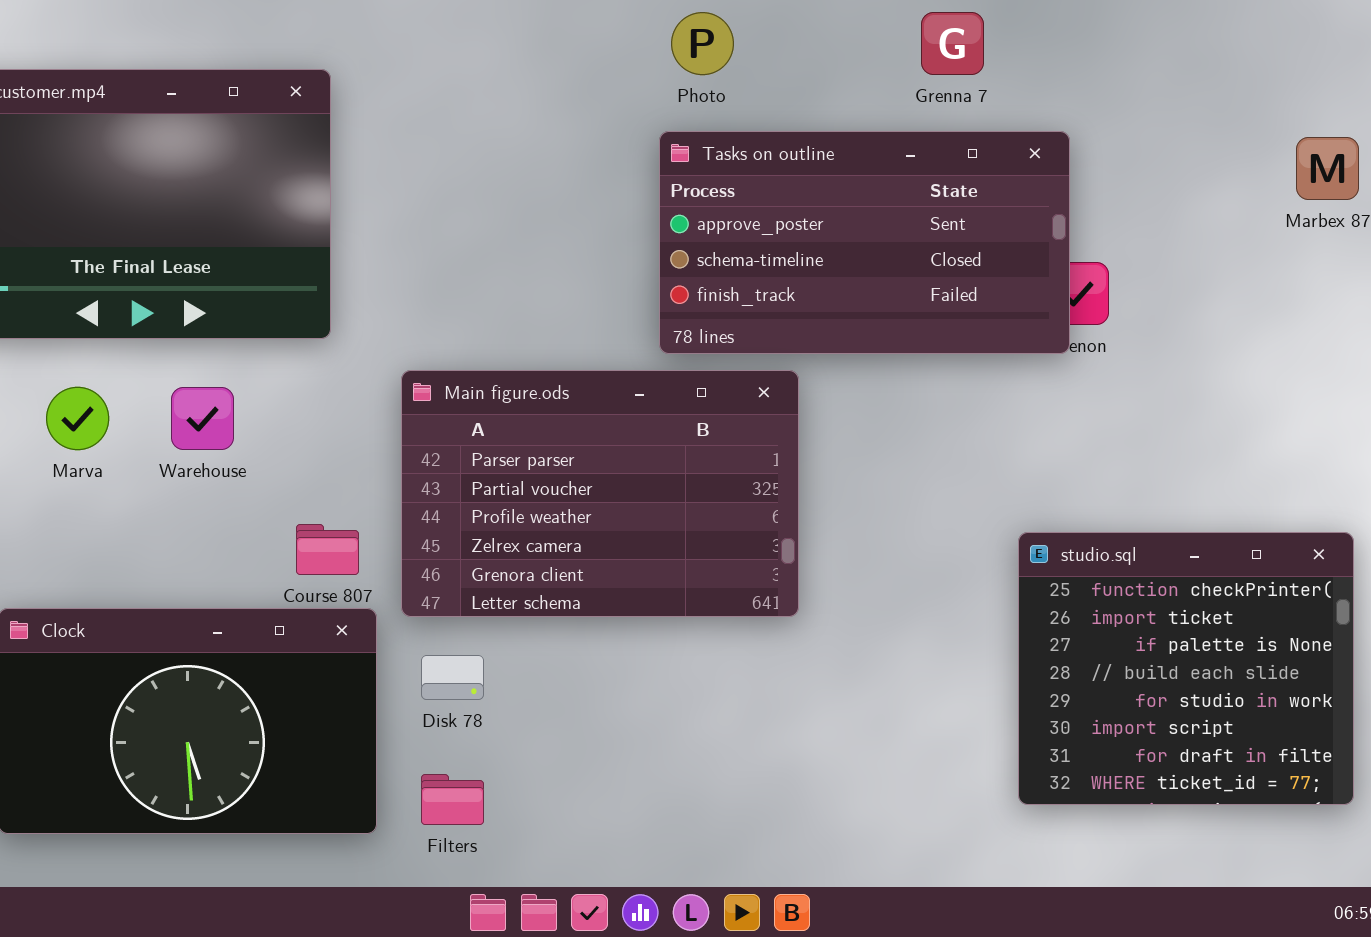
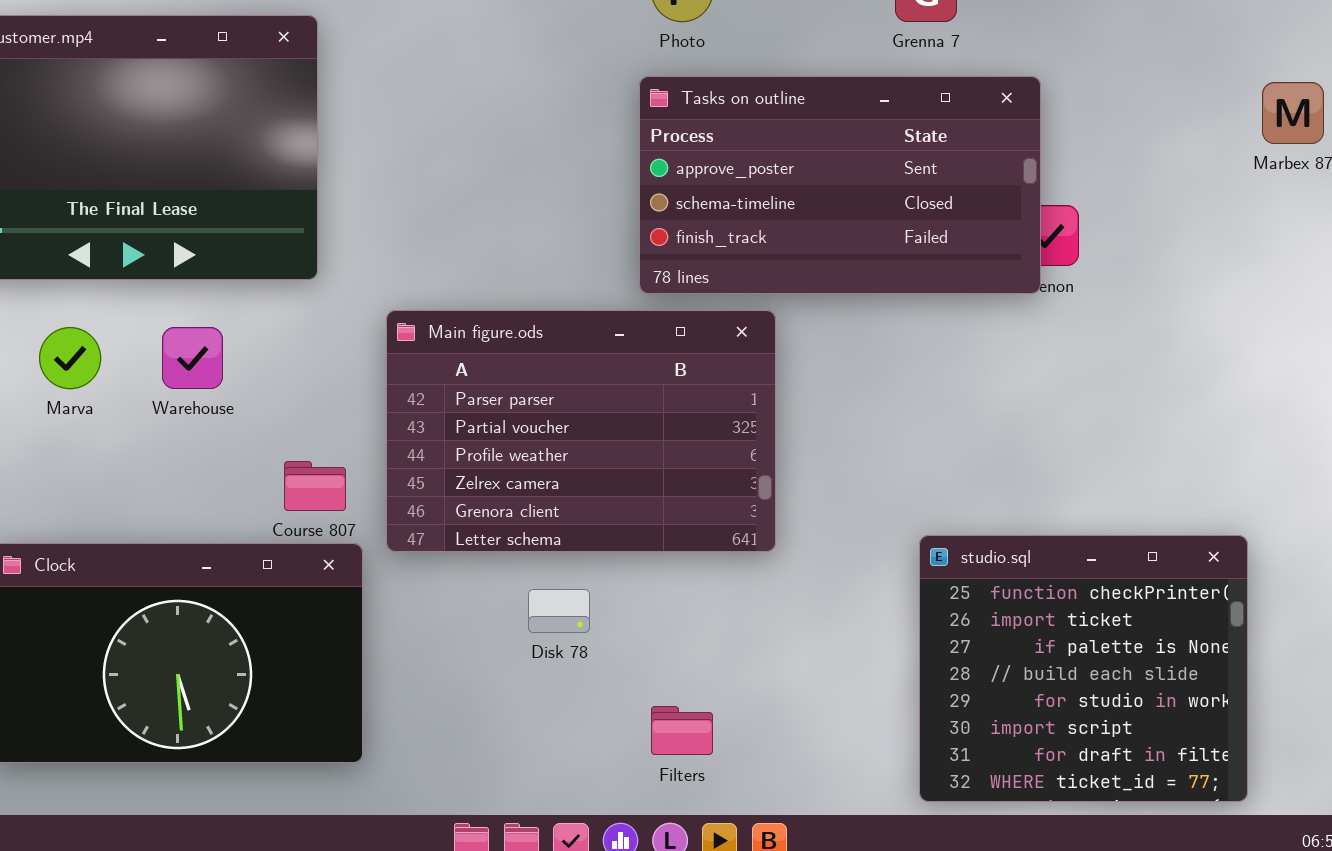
studio.sql: [1018,532,1354,805] -> [919,535,1248,802], moved
Disk 78: [421,655,484,700] -> [528,589,590,633], moved
Filters: [421,774,484,825] -> [651,706,713,755], moved

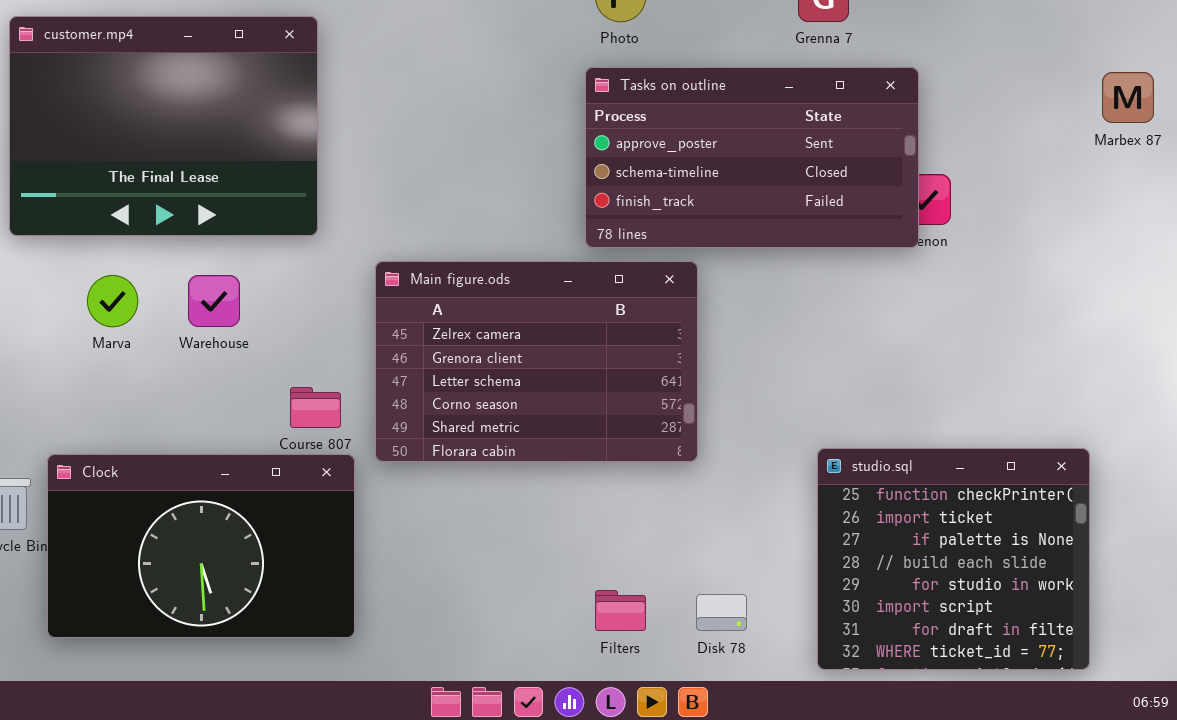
Main figure.ods: [386,310,776,552] -> [375,261,698,462], scrolled down 3 rows
Disk 78: [528,589,590,633] -> [696,594,747,631], moved

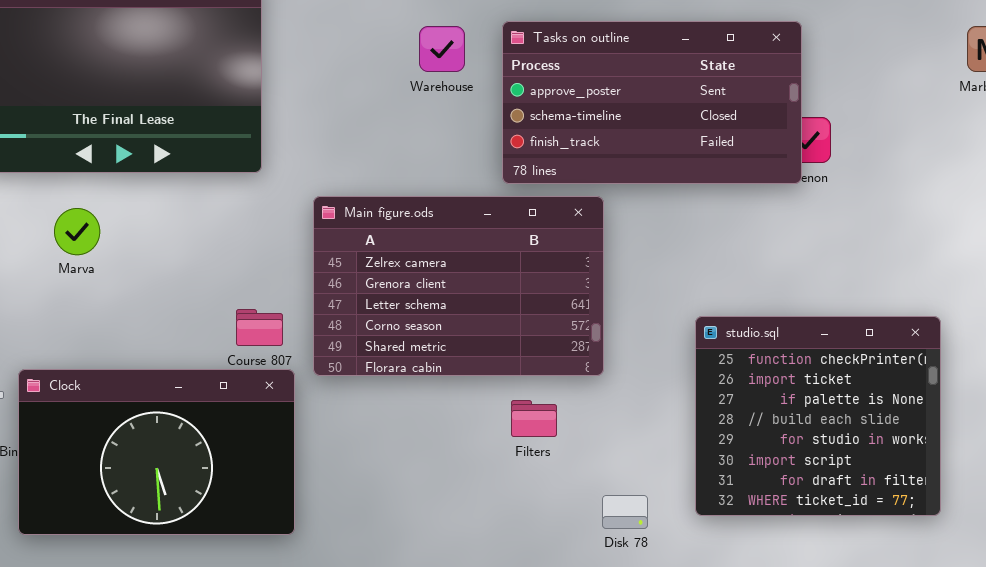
Warehouse: [188,275,240,327] -> [419,26,465,72], moved
studio.sql: [817,448,1090,670] -> [695,316,941,516], moved
Filters: [595,590,646,631] -> [511,400,557,437], moved

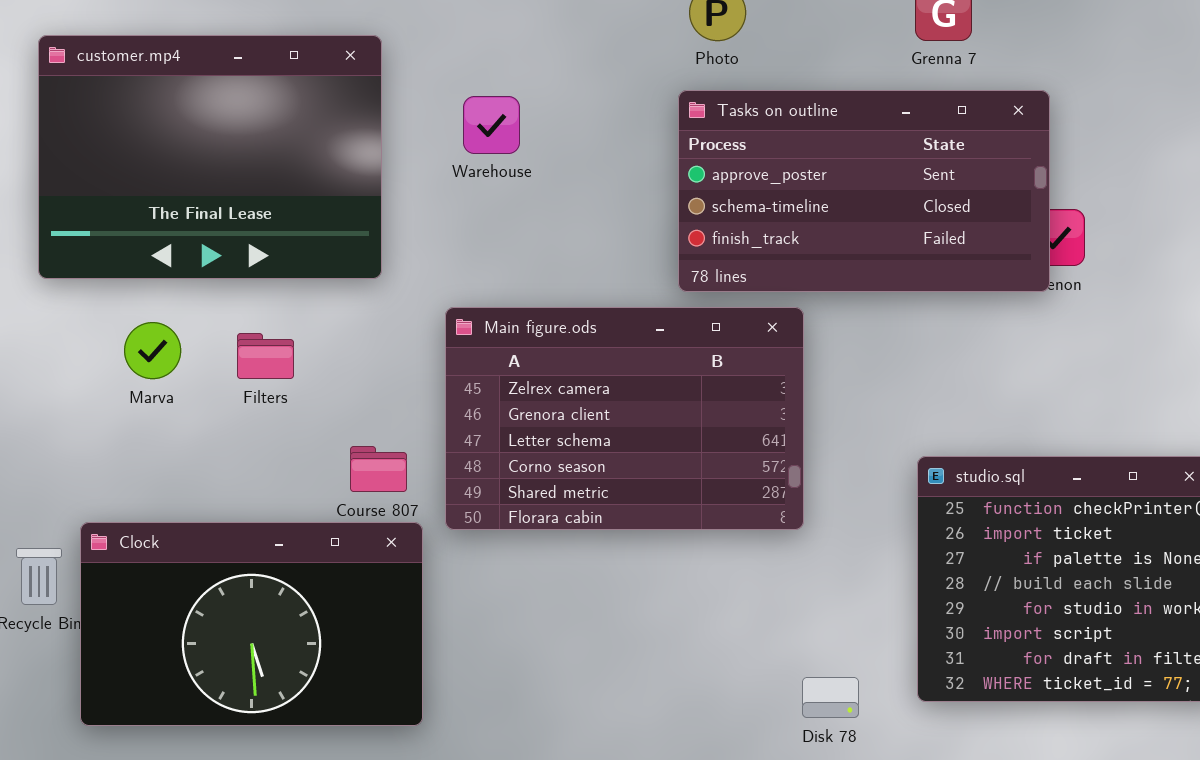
Warehouse: [419,26,465,72] -> [463,96,520,154], moved
Filters: [511,400,557,437] -> [237,333,294,379], moved

